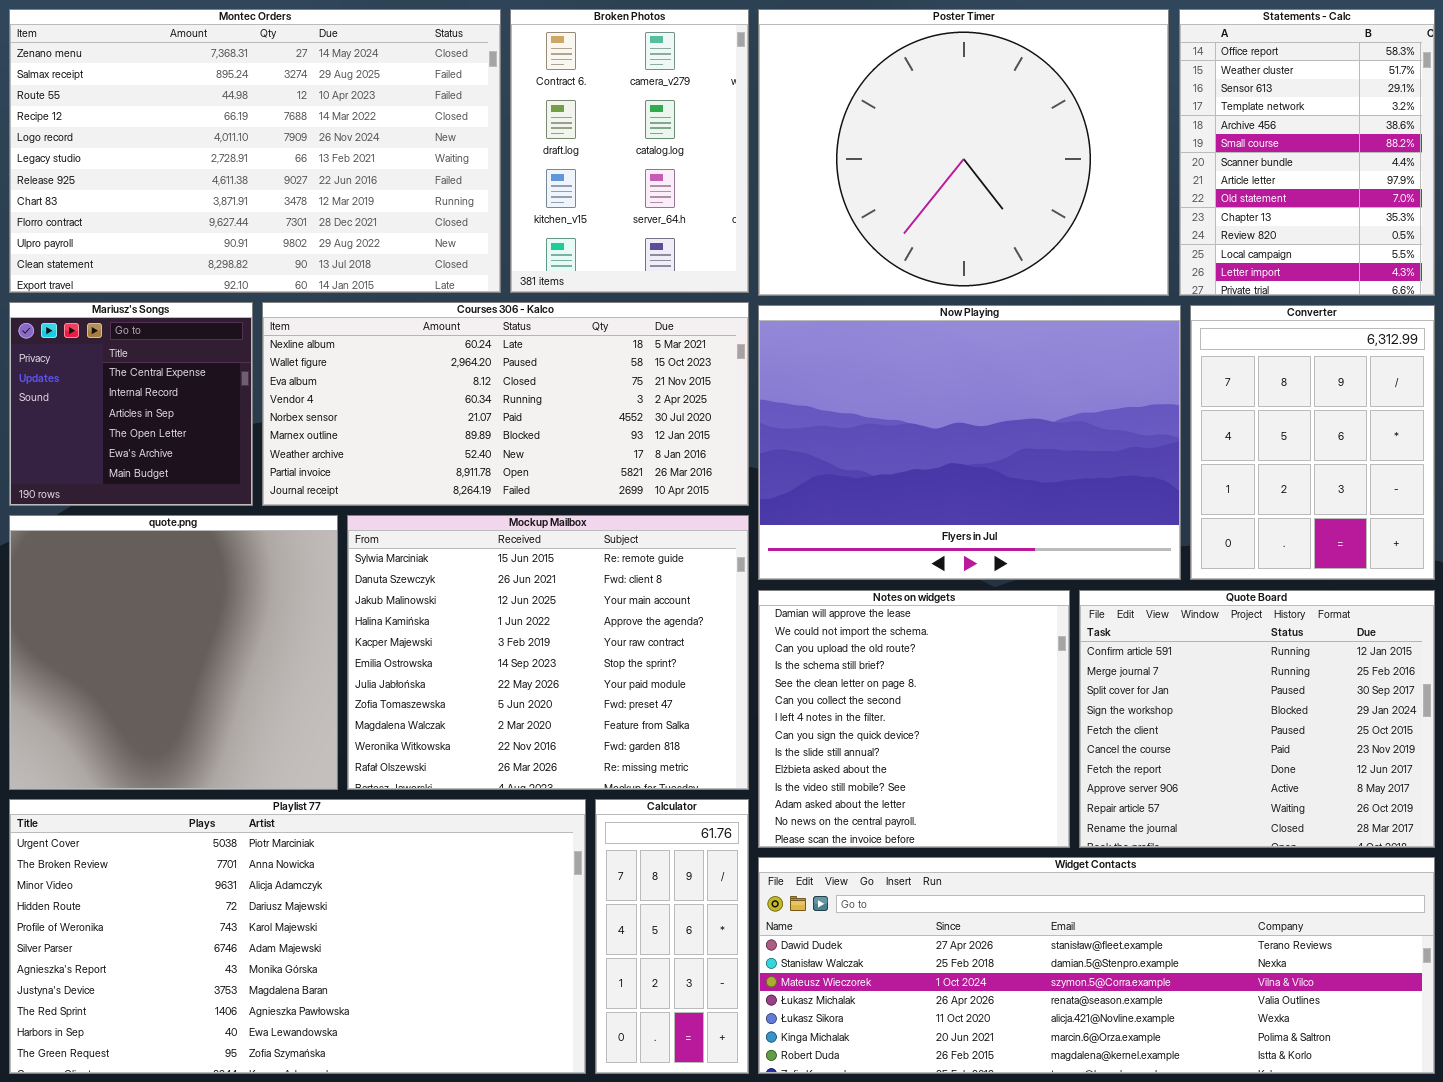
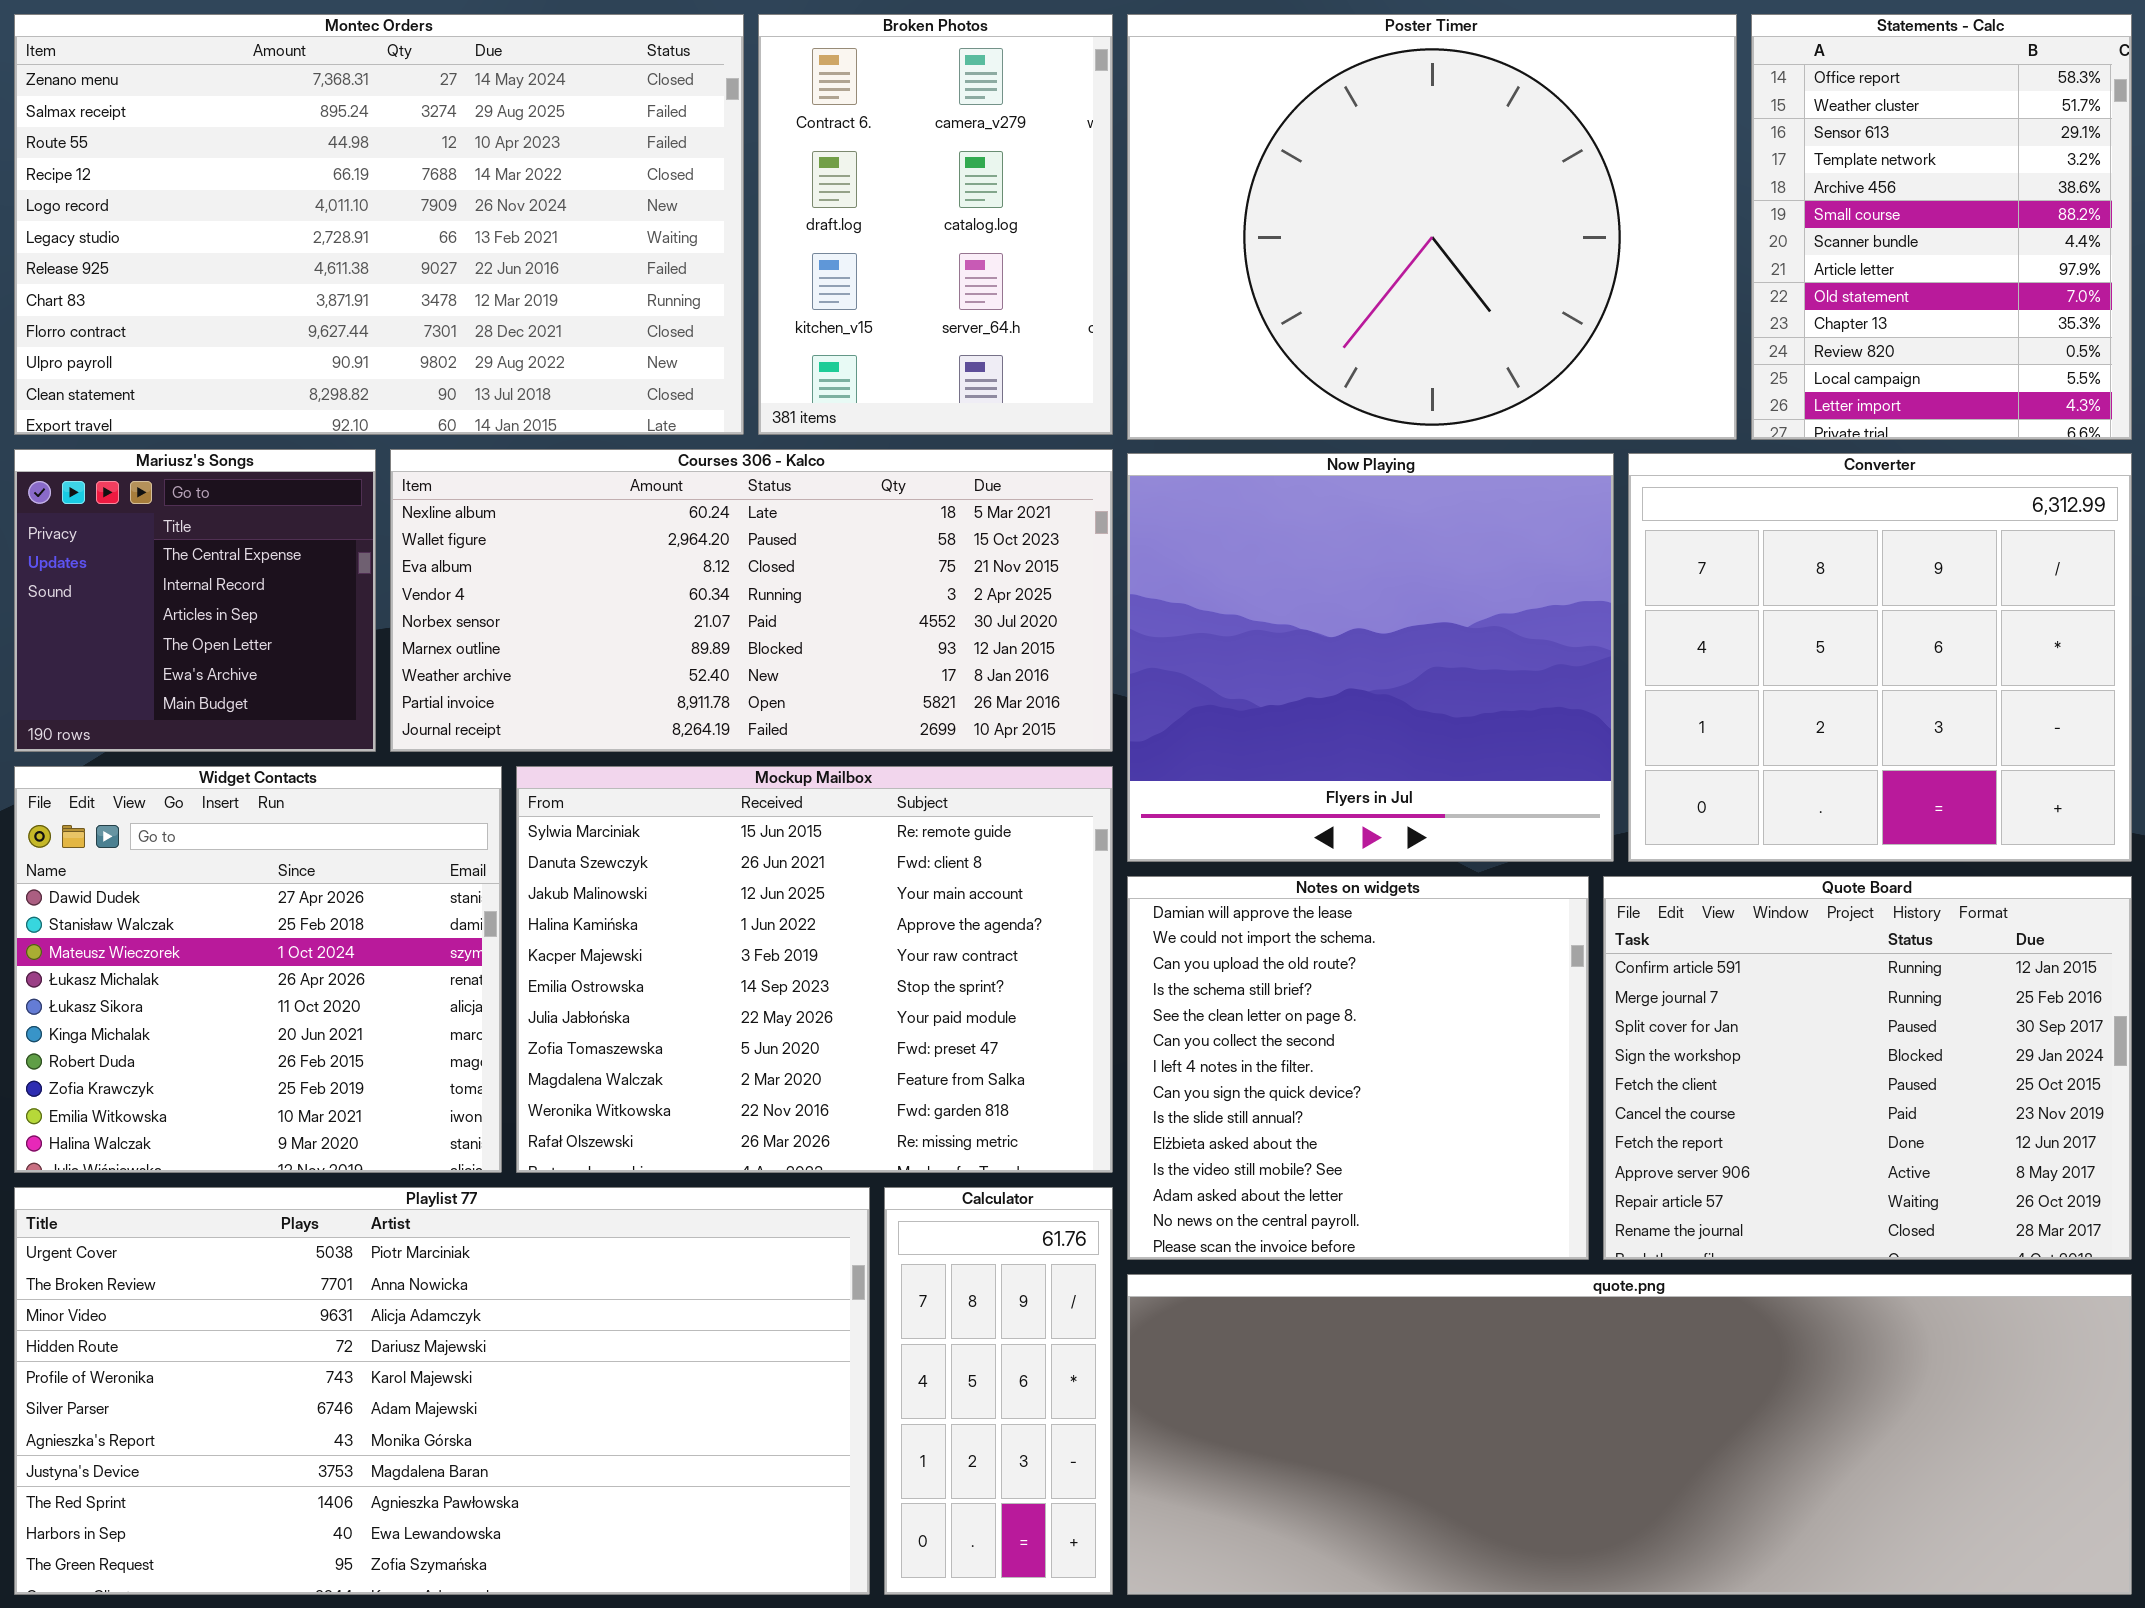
Now Playing: [758,305,1181,580] -> [1127,453,1614,862], resized
Converter: [1190,305,1435,580] -> [1628,453,2132,862], resized
quote.png: [9,515,338,790] -> [1127,1274,2132,1595], moved, resized
Widget Contacts: [758,857,1435,1074] -> [14,766,502,1173], moved, resized

